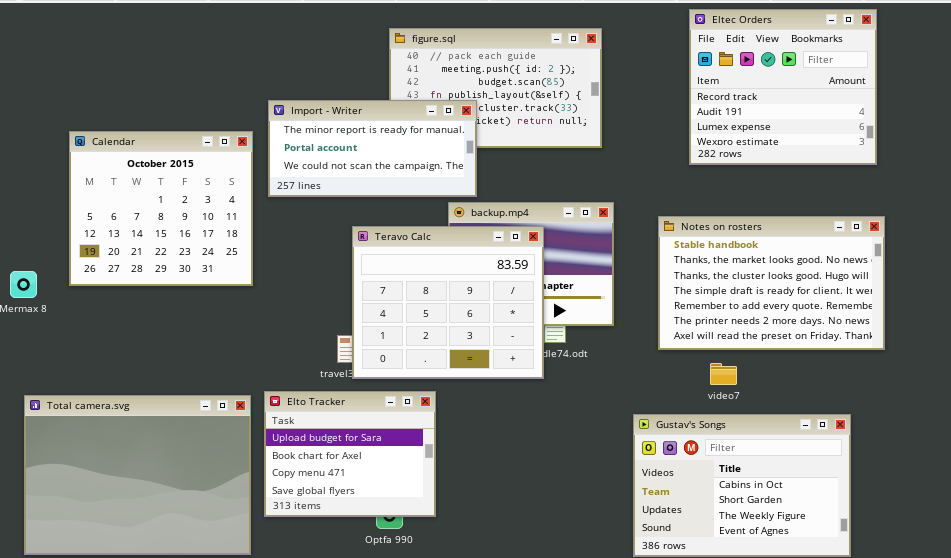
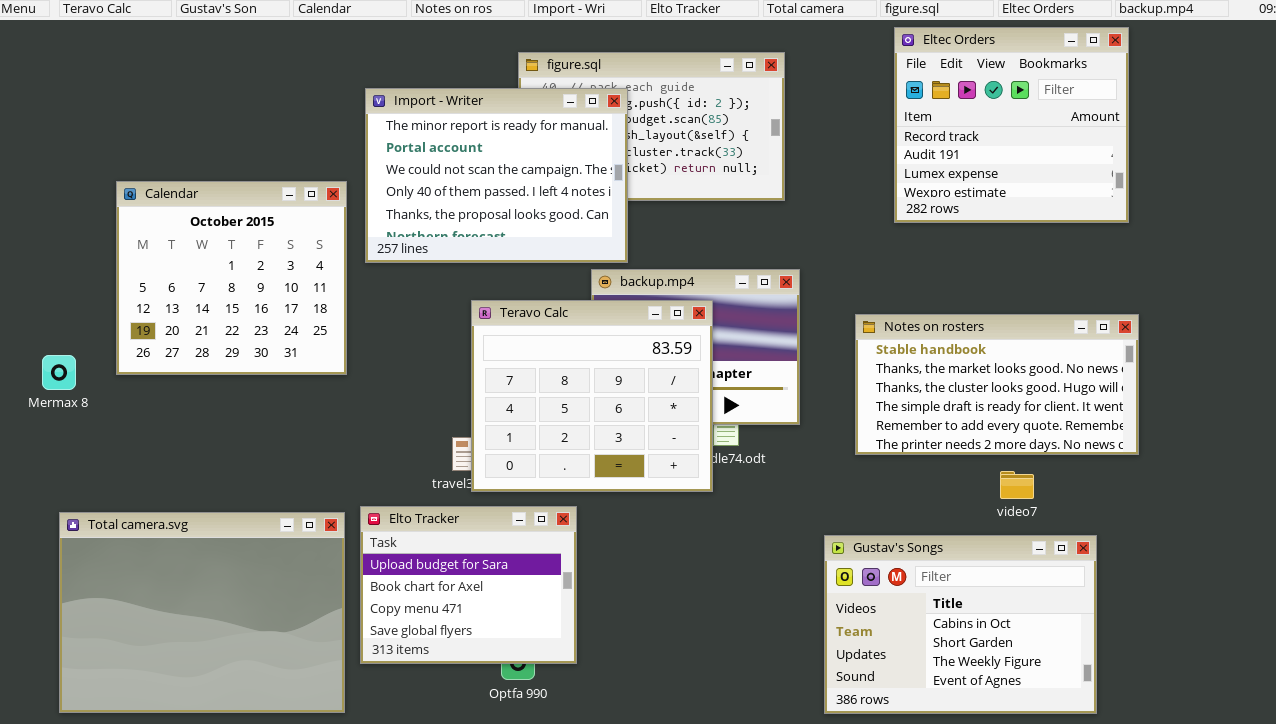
Import - Writer: [268,100,477,197] -> [365,88,628,263], resized
Notes on rosters: [658,216,885,350] -> [855,314,1139,455], resized
video7: [710,363,737,385] -> [1000,471,1034,499], moved

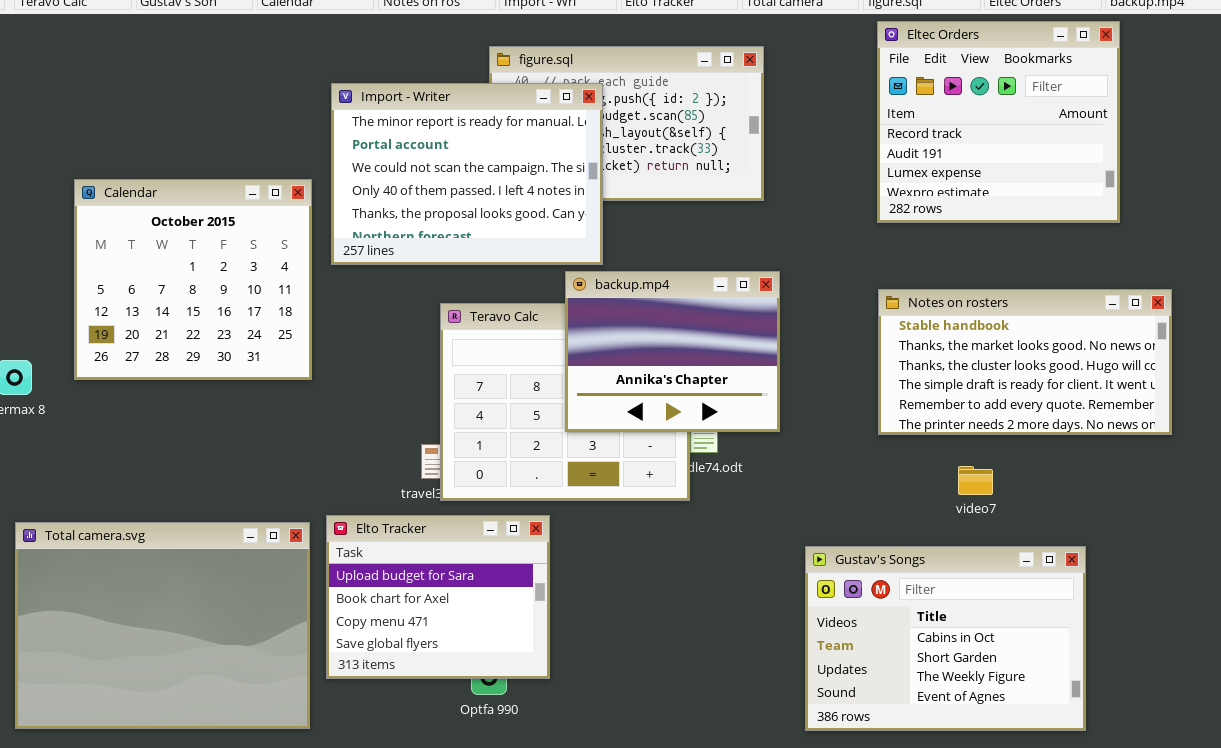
backup.mp4: [591,269,800,425] -> [565,271,780,432], raised
Notes on rosters: [855,314,1139,455] -> [878,289,1172,435], moved
video7: [1000,471,1034,499] -> [958,466,993,495], moved

